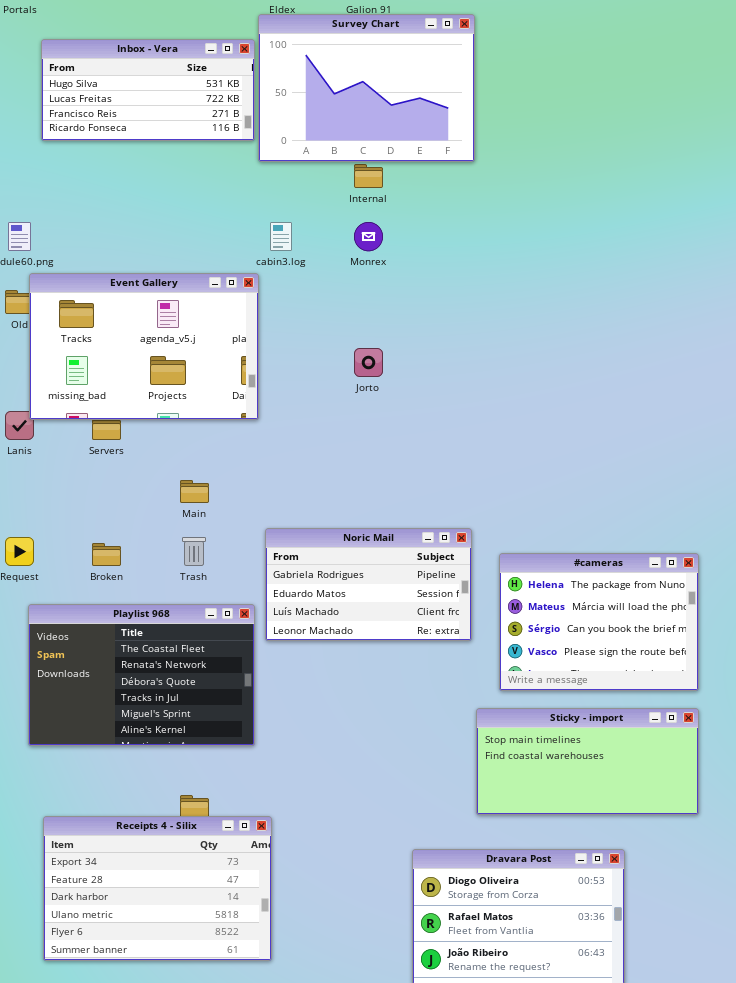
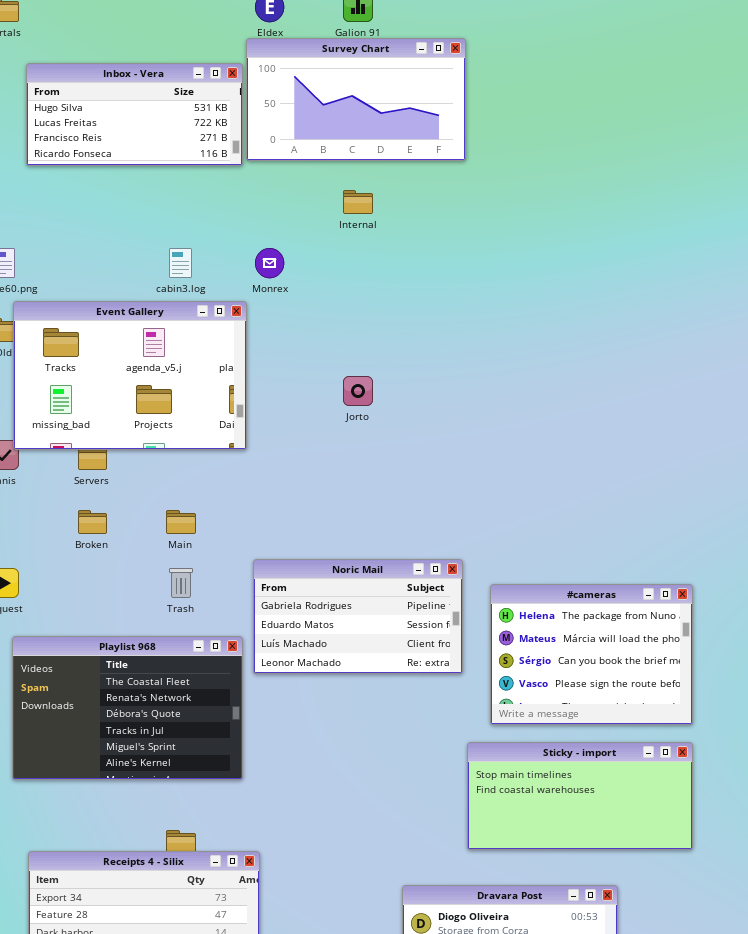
Survey Chart: [258,14,475,162] -> [246,38,466,161], resized
cabin3.log: [270,222,292,251] -> [169,248,192,278], moved
Monrex: [354,222,383,251] -> [255,248,284,278], moved
Broken: [92,543,121,566] -> [78,510,107,534], moved

